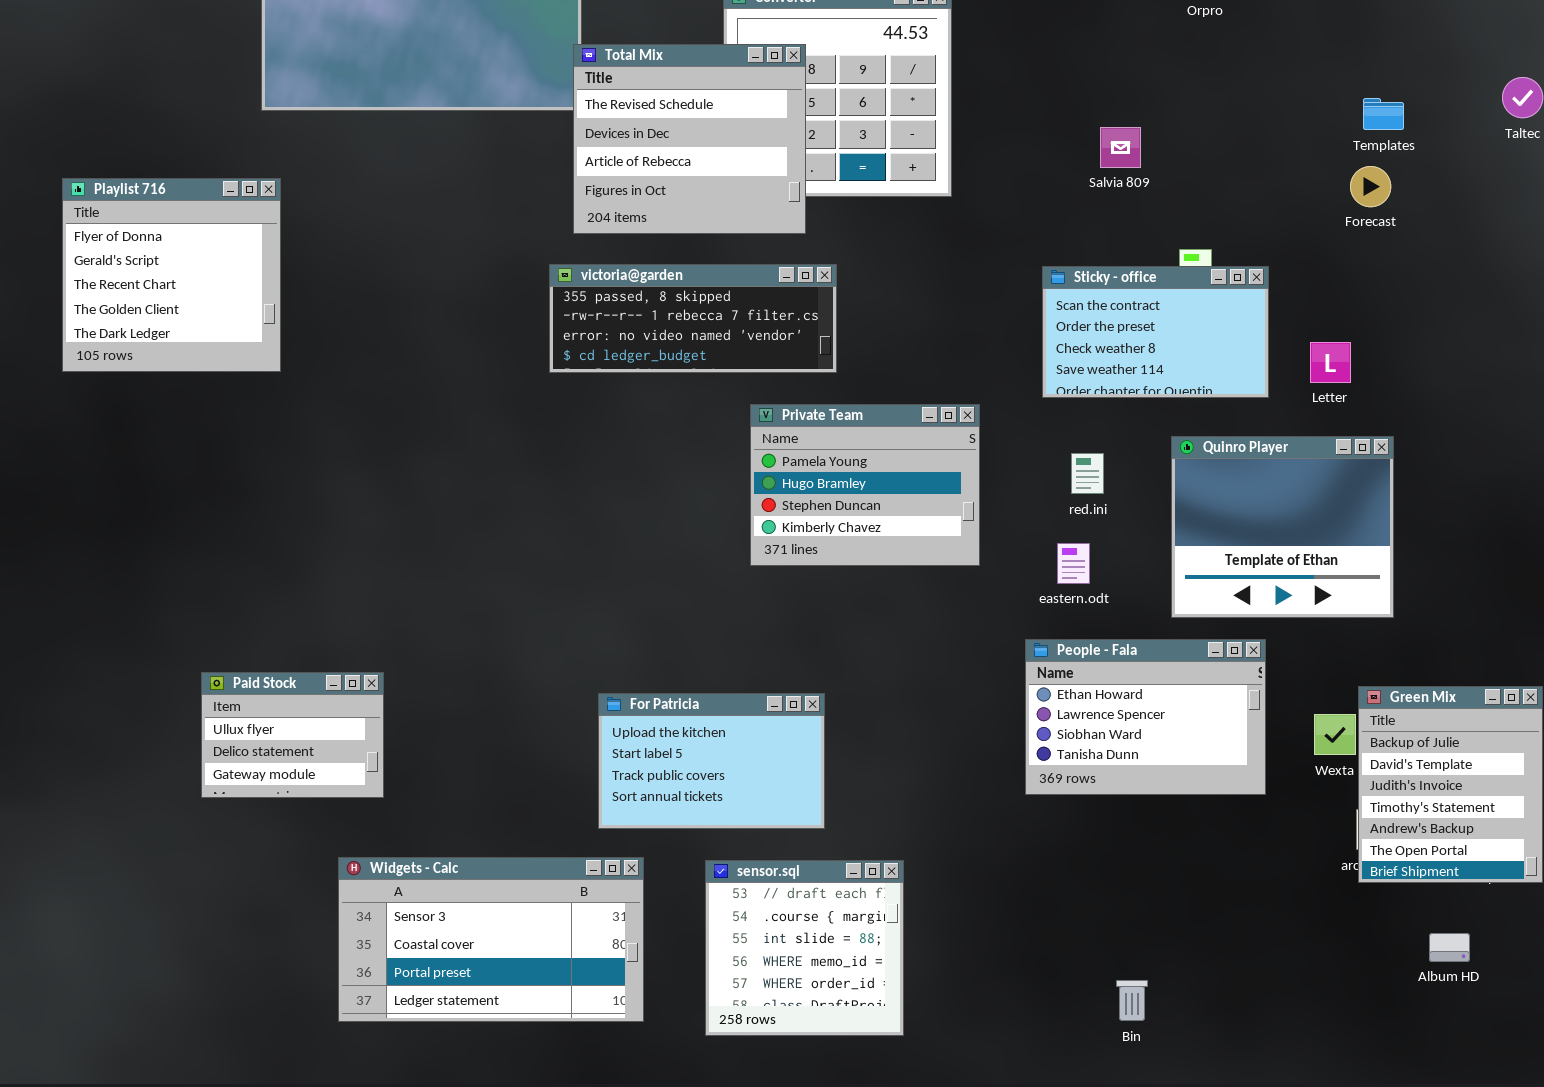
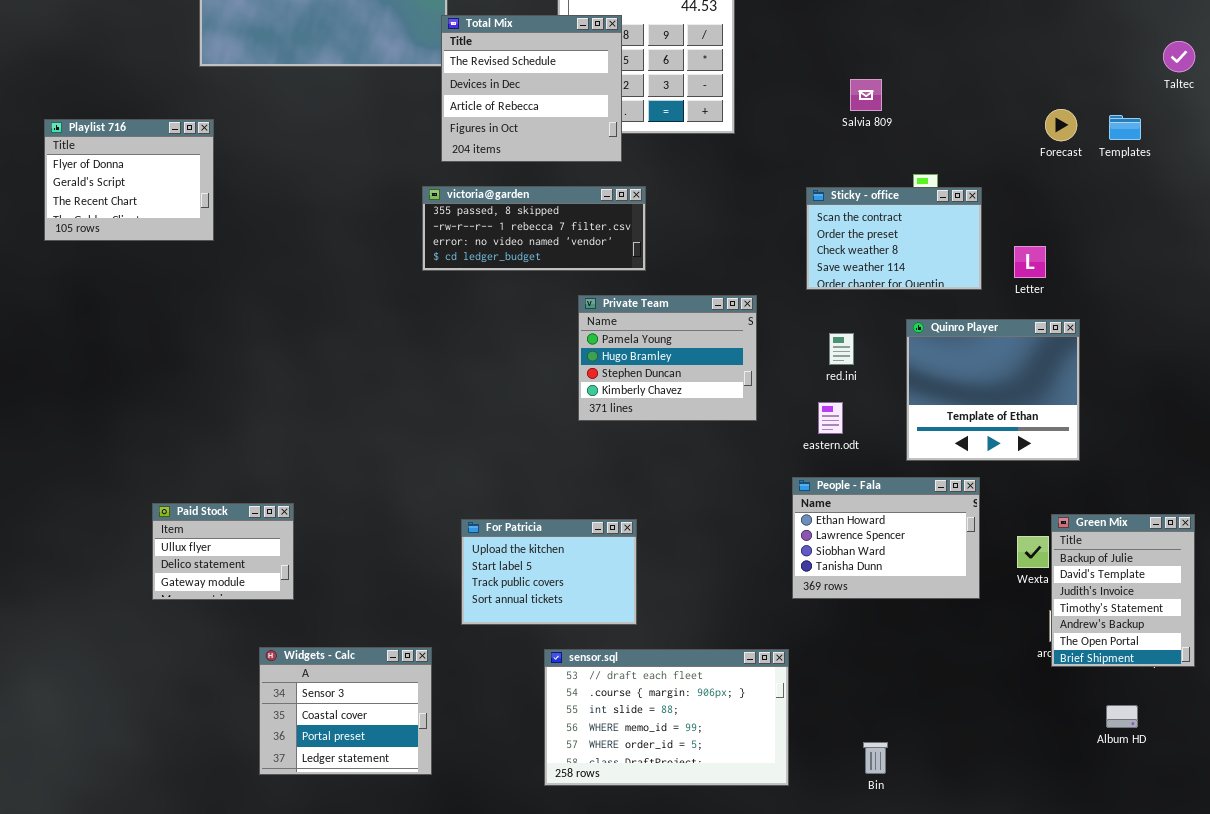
Templates: [1363,98,1404,130] -> [1109,115,1141,140], moved
Playlist 716: [62,178,281,372] -> [44,119,214,241], resized
Widgets - Calc: [338,857,644,1022] -> [259,647,432,775], resized
sensor.sql: [705,860,904,1036] -> [544,649,789,786], resized

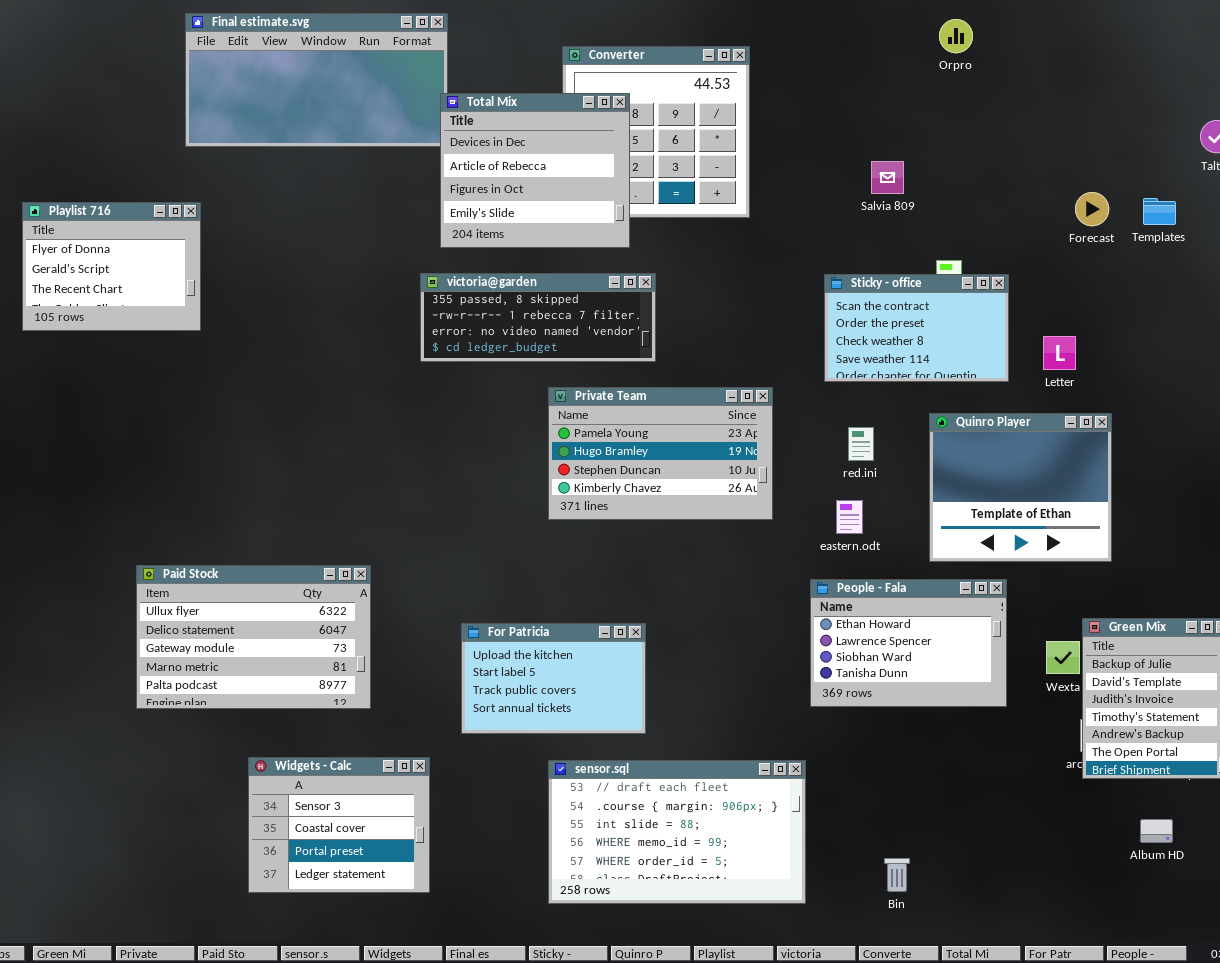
Total Mix: [441,15,622,162] -> [440,93,630,248], scrolled down 1 row
Private Team: [578,295,757,421] -> [548,387,773,520], resized
Paid Stock: [152,503,294,600] -> [136,565,371,709], resized

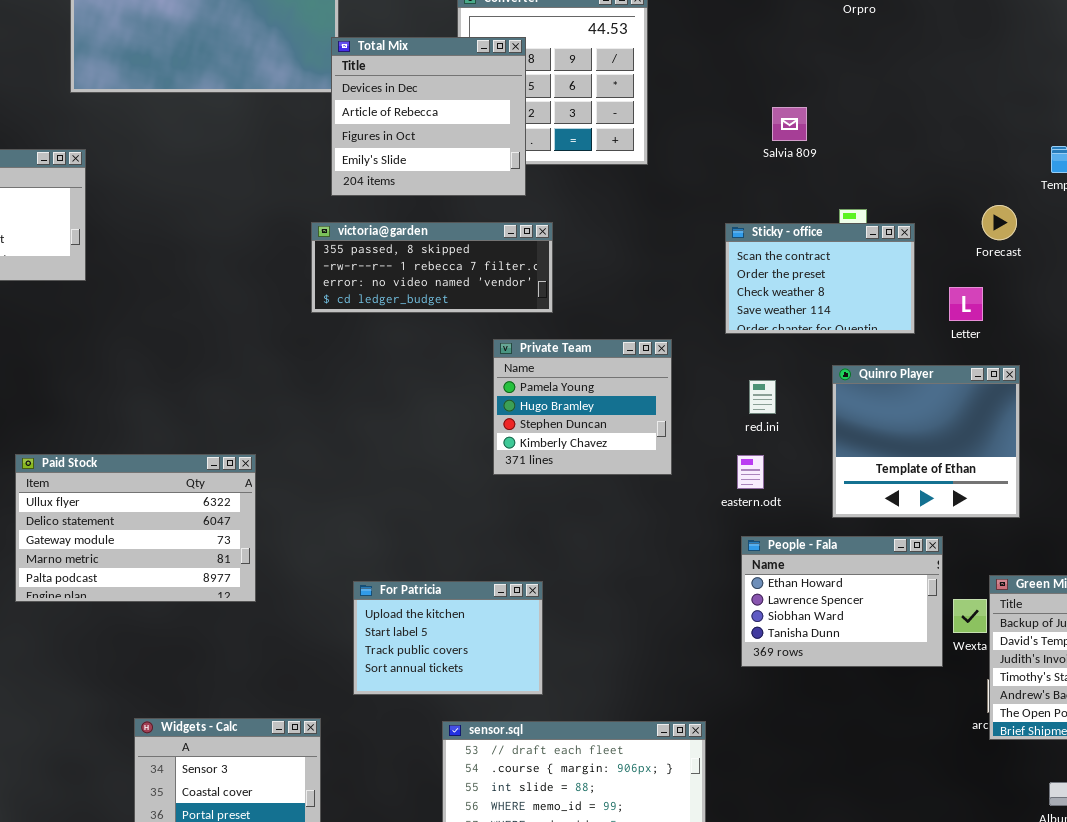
Forecast: [1075,192,1109,226] -> [982,205,1017,240], moved
Private Team: [548,387,773,520] -> [493,339,672,475], resized
Paid Stock: [136,565,371,709] -> [15,454,256,602], moved
People - Fala: [810,579,1007,707] -> [741,536,943,667], moved

